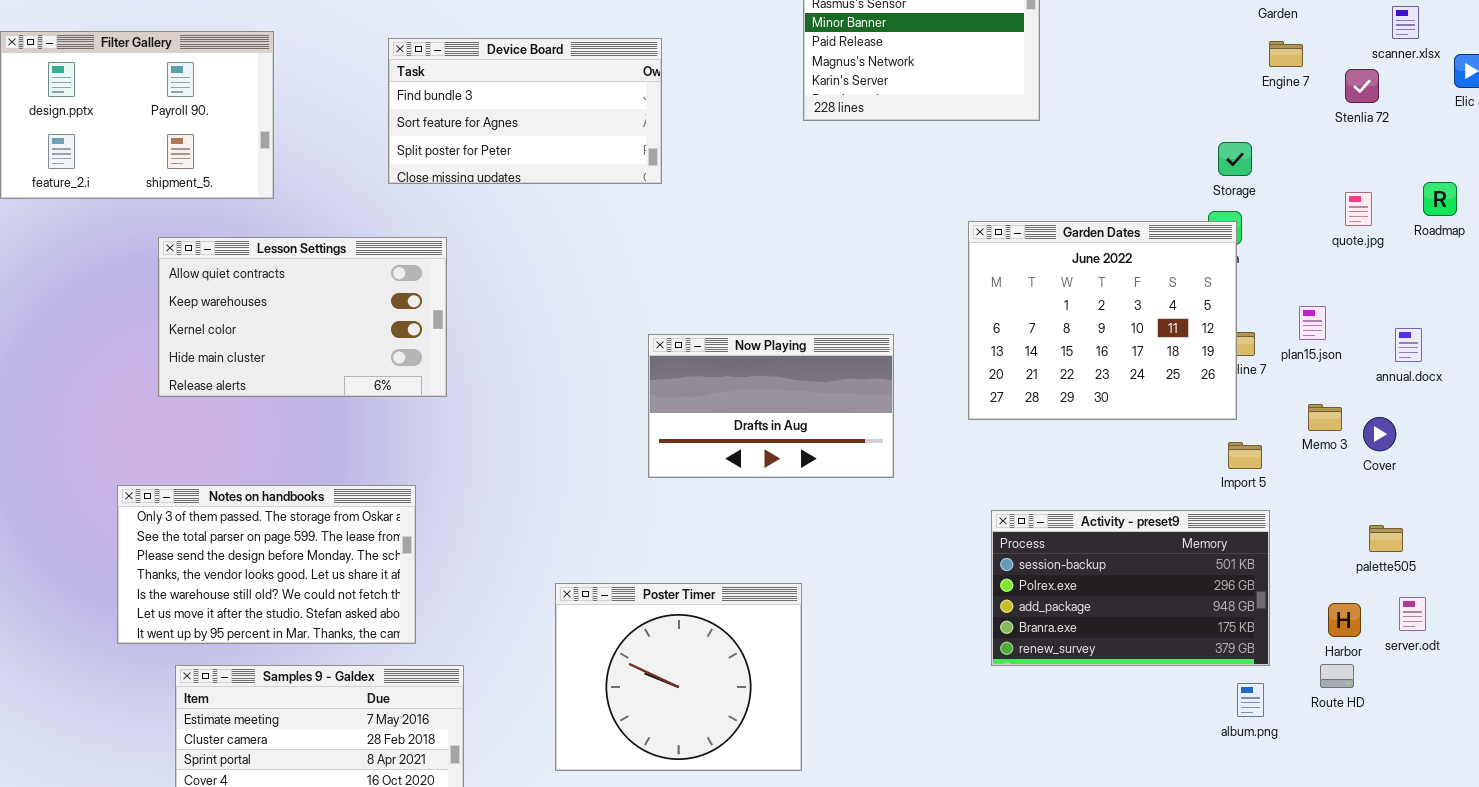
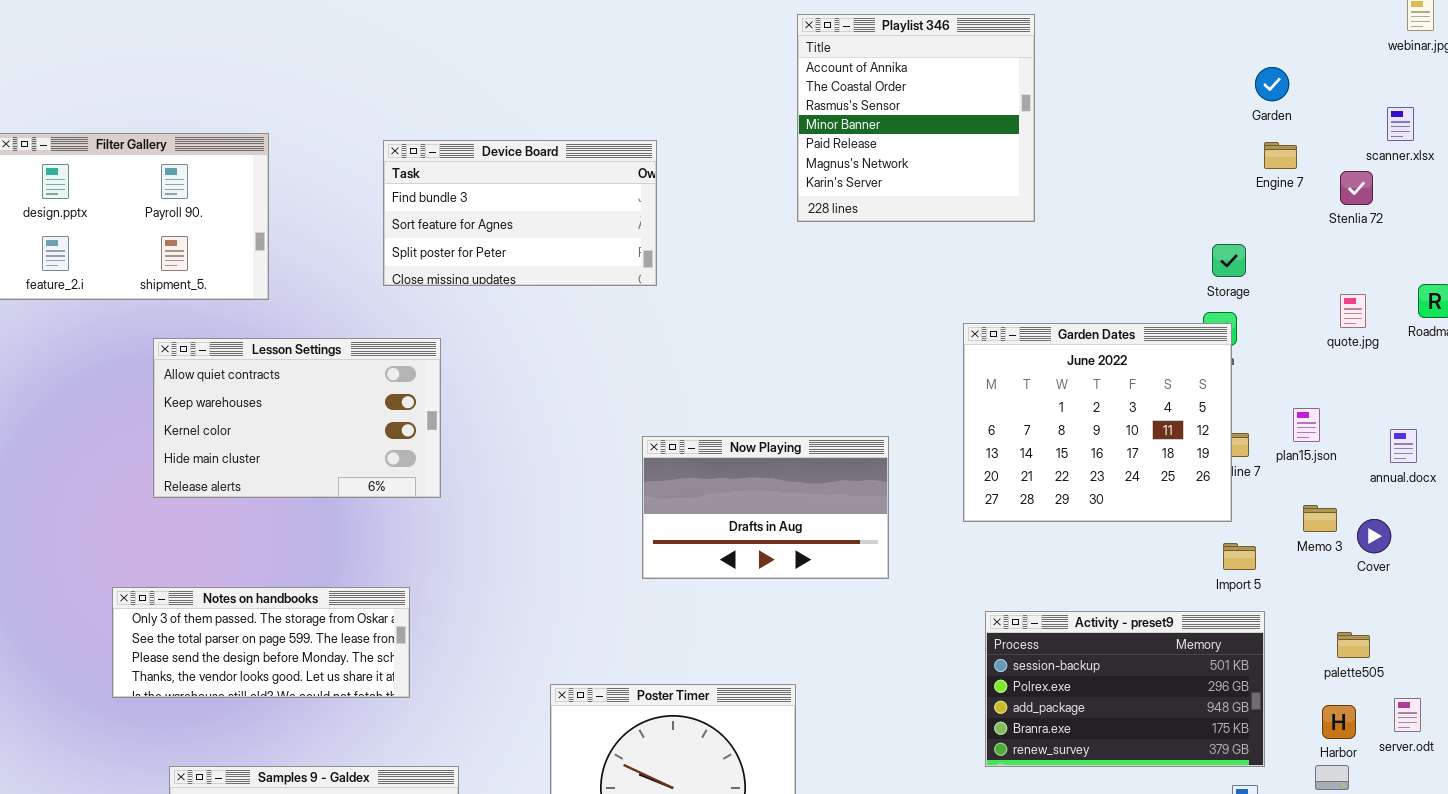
Notes on handbooks: [117,485,416,644] -> [112,587,410,698], resized
palette505: [1369,525,1403,552] -> [1337,632,1370,658], moved

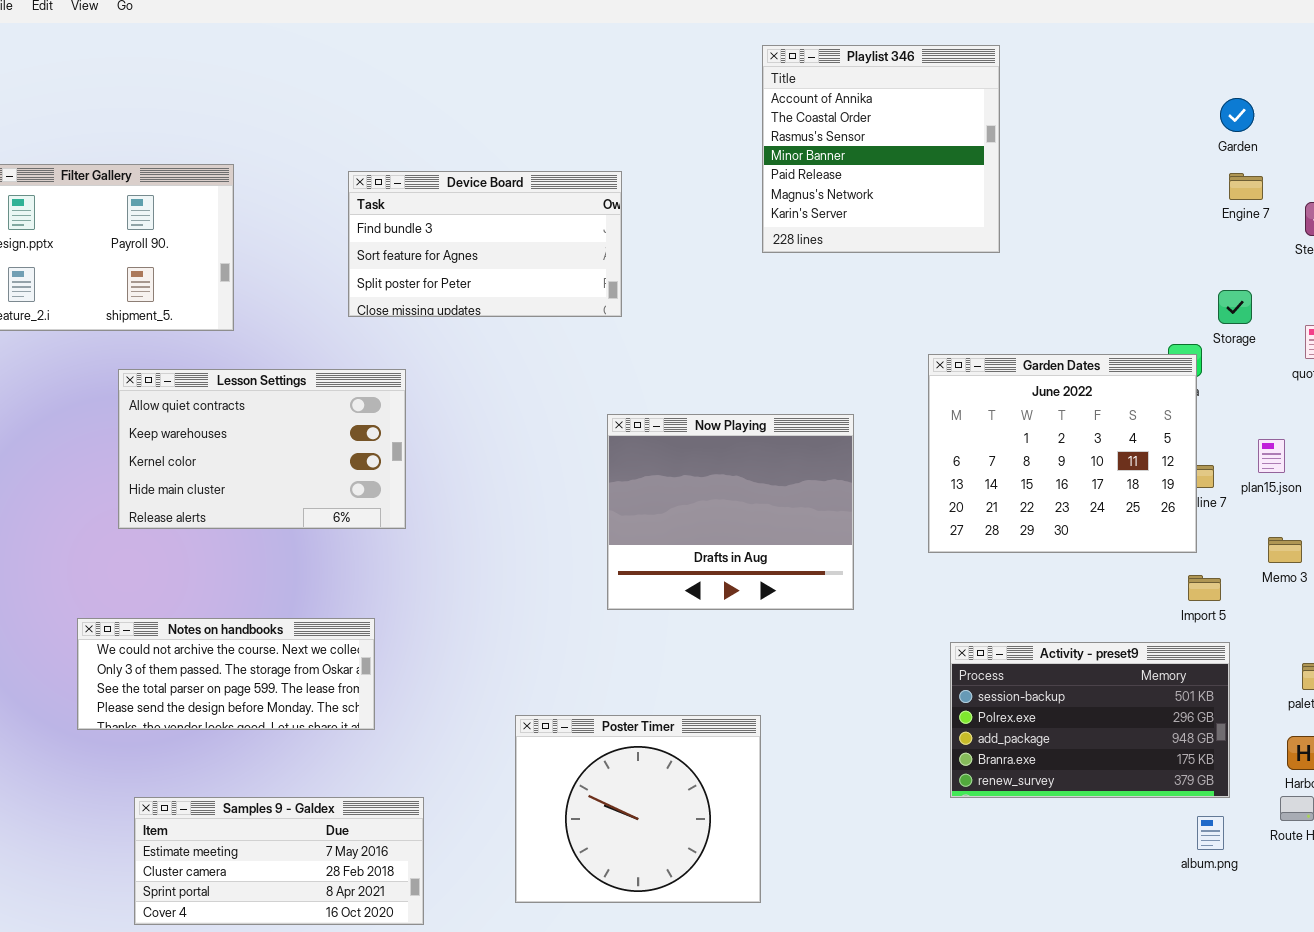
Storage: [1212,244,1246,277] -> [1218,290,1252,324], moved
Now Playing: [642,436,889,579] -> [607,414,854,610], resized
Notes on handbooks: [112,587,410,698] -> [77,618,375,730], scrolled up 1 row

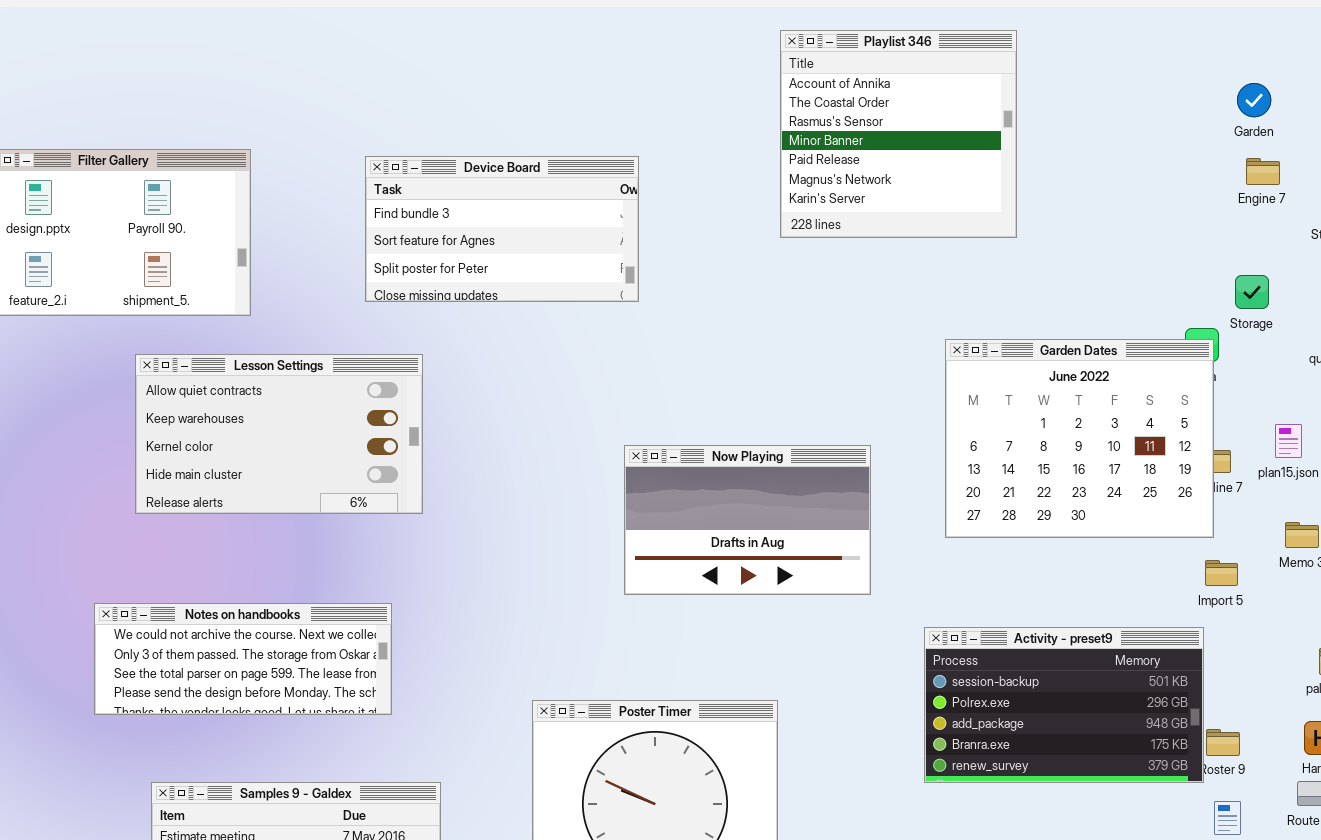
Now Playing: [607,414,854,610] -> [624,445,871,595], resized
Activity - preset9: [950,642,1230,798] -> [924,627,1204,783], moved

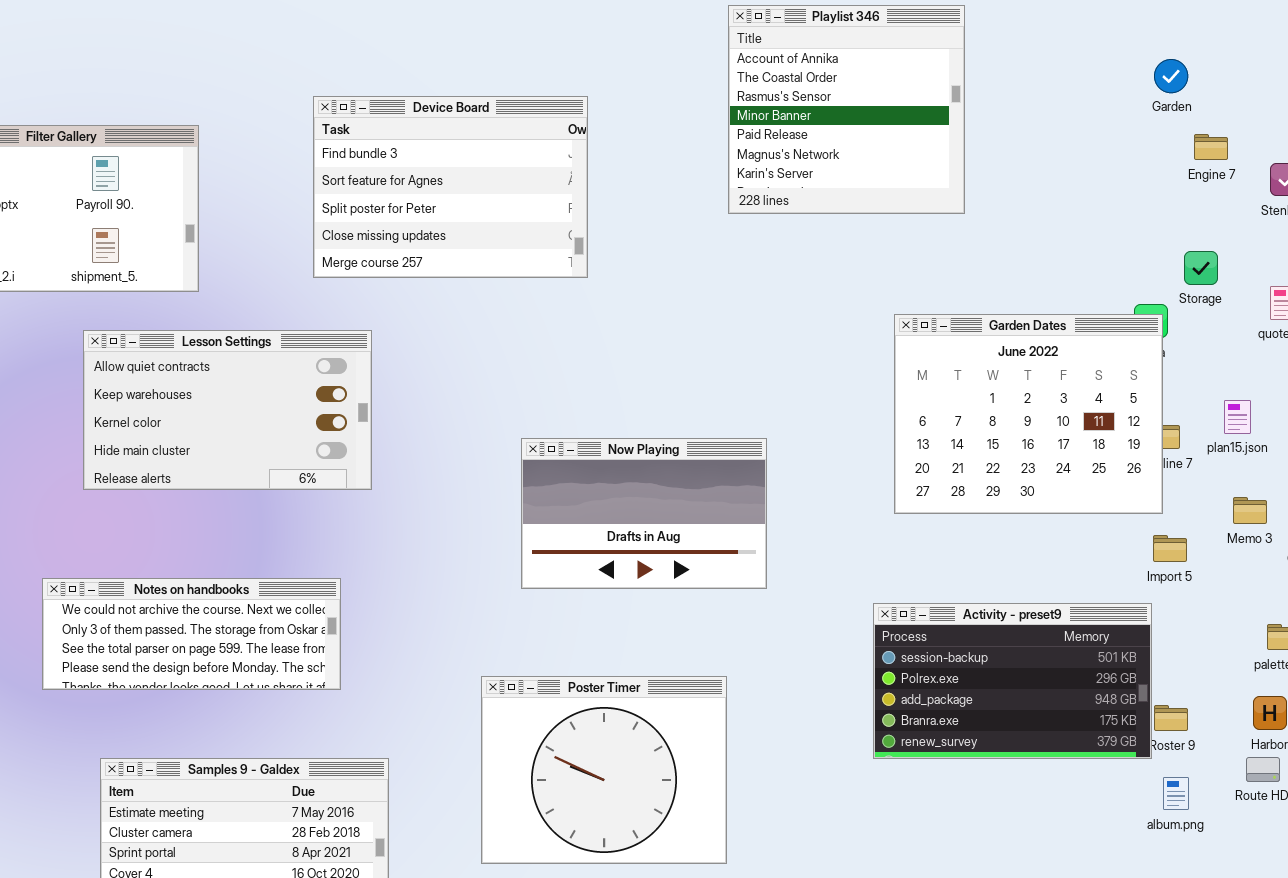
Garden: [1237,83,1271,117] -> [1154,59,1188,93], moved
Device Board: [365,156,639,302] -> [313,96,588,278], resized
Now Playing: [624,445,871,595] -> [521,438,767,589], moved

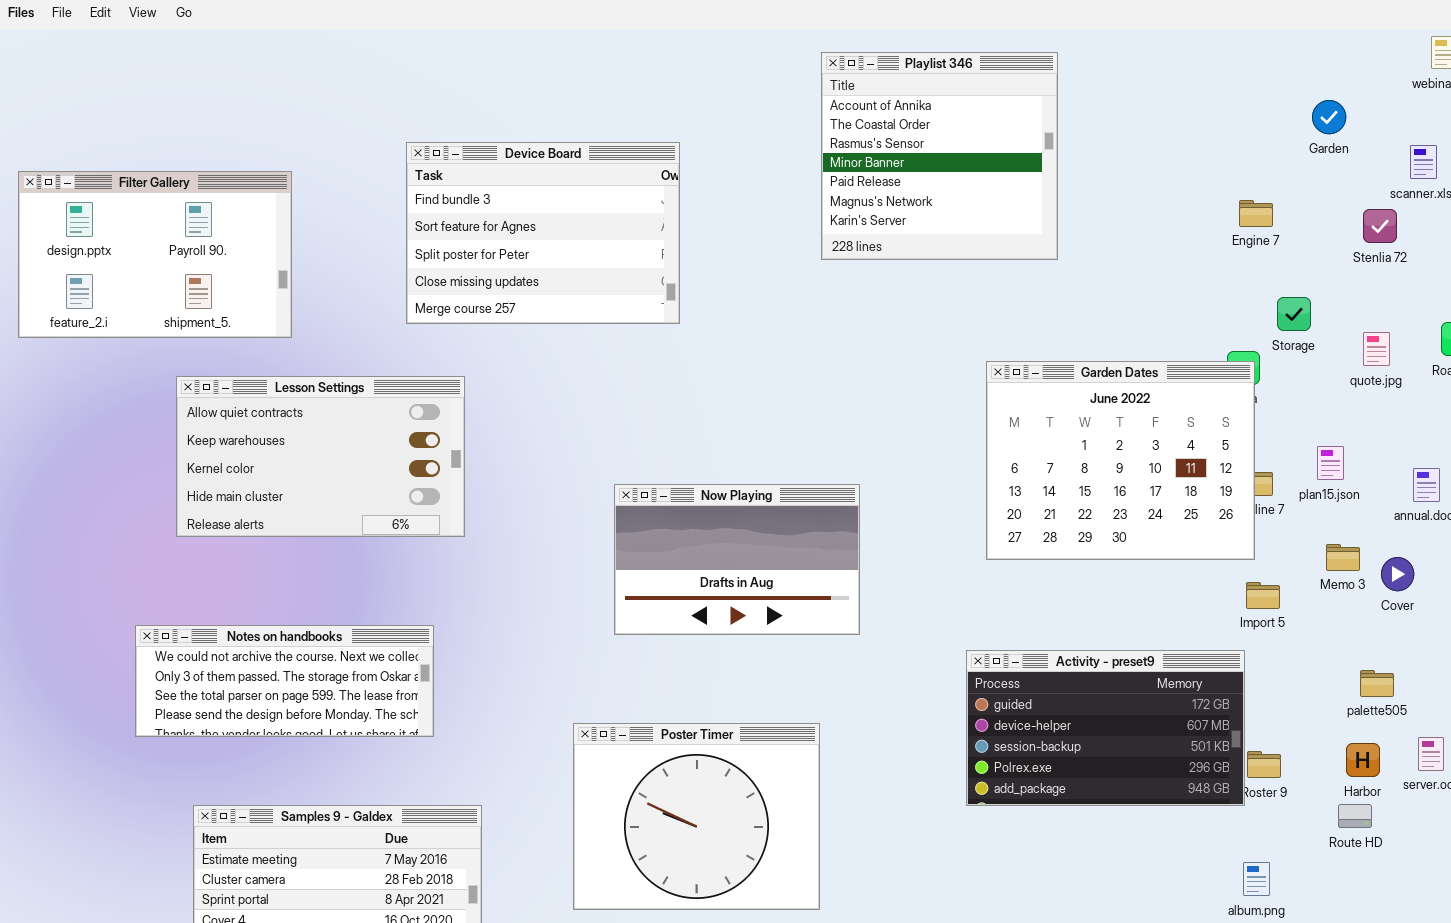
Garden: [1154,59,1188,93] -> [1312,100,1346,134], moved
Engine 7: [1194,134,1228,160] -> [1239,200,1273,227], moved
Activity - preset9: [873,603,1152,759] -> [966,650,1245,806], scrolled up 2 rows
album.png: [1163,777,1189,810] -> [1243,862,1270,896], moved

